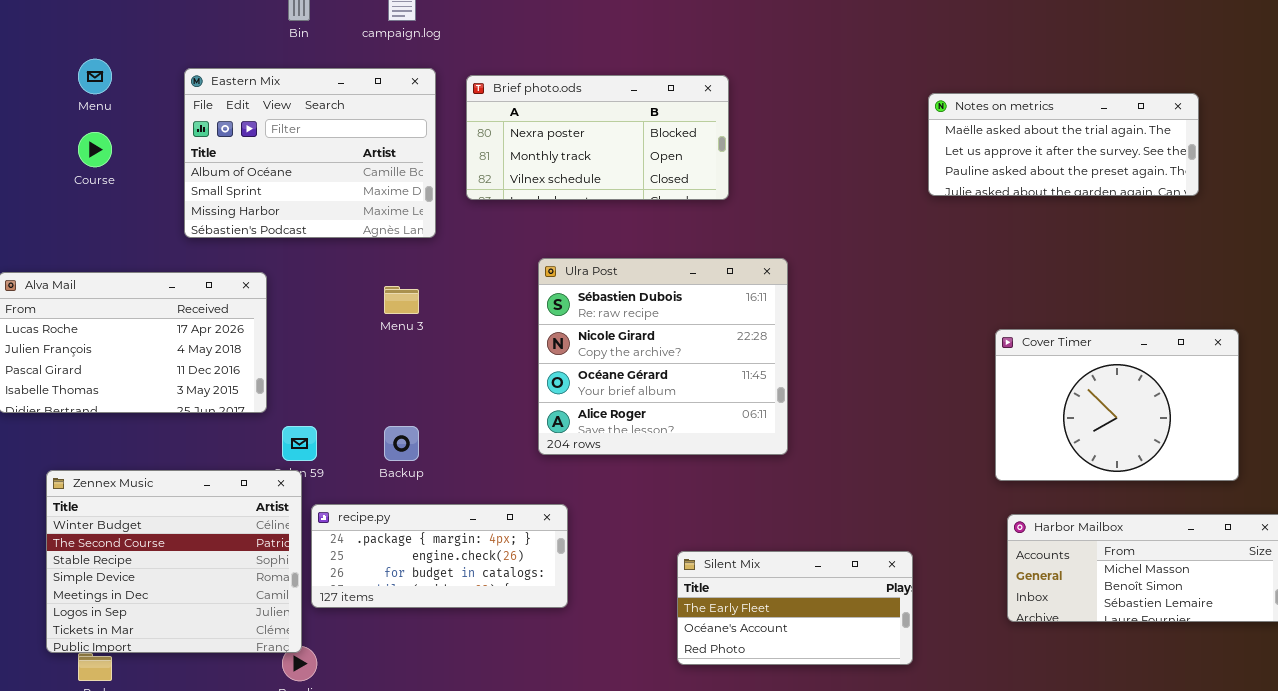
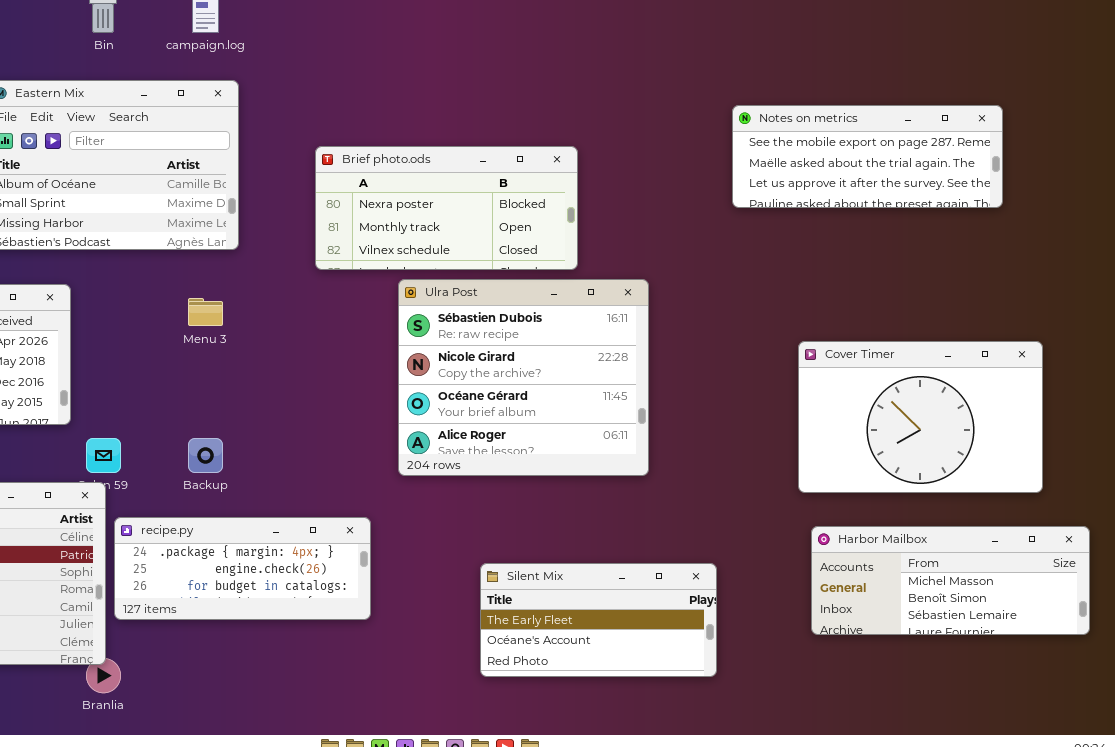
Brief photo.ods: [466,75,729,200] -> [315,146,578,270], moved
Notes on metrics: [928,93,1199,196] -> [732,105,1003,208], scrolled up 1 row
Ulra Post: [538,258,788,455] -> [398,279,649,476], moved

